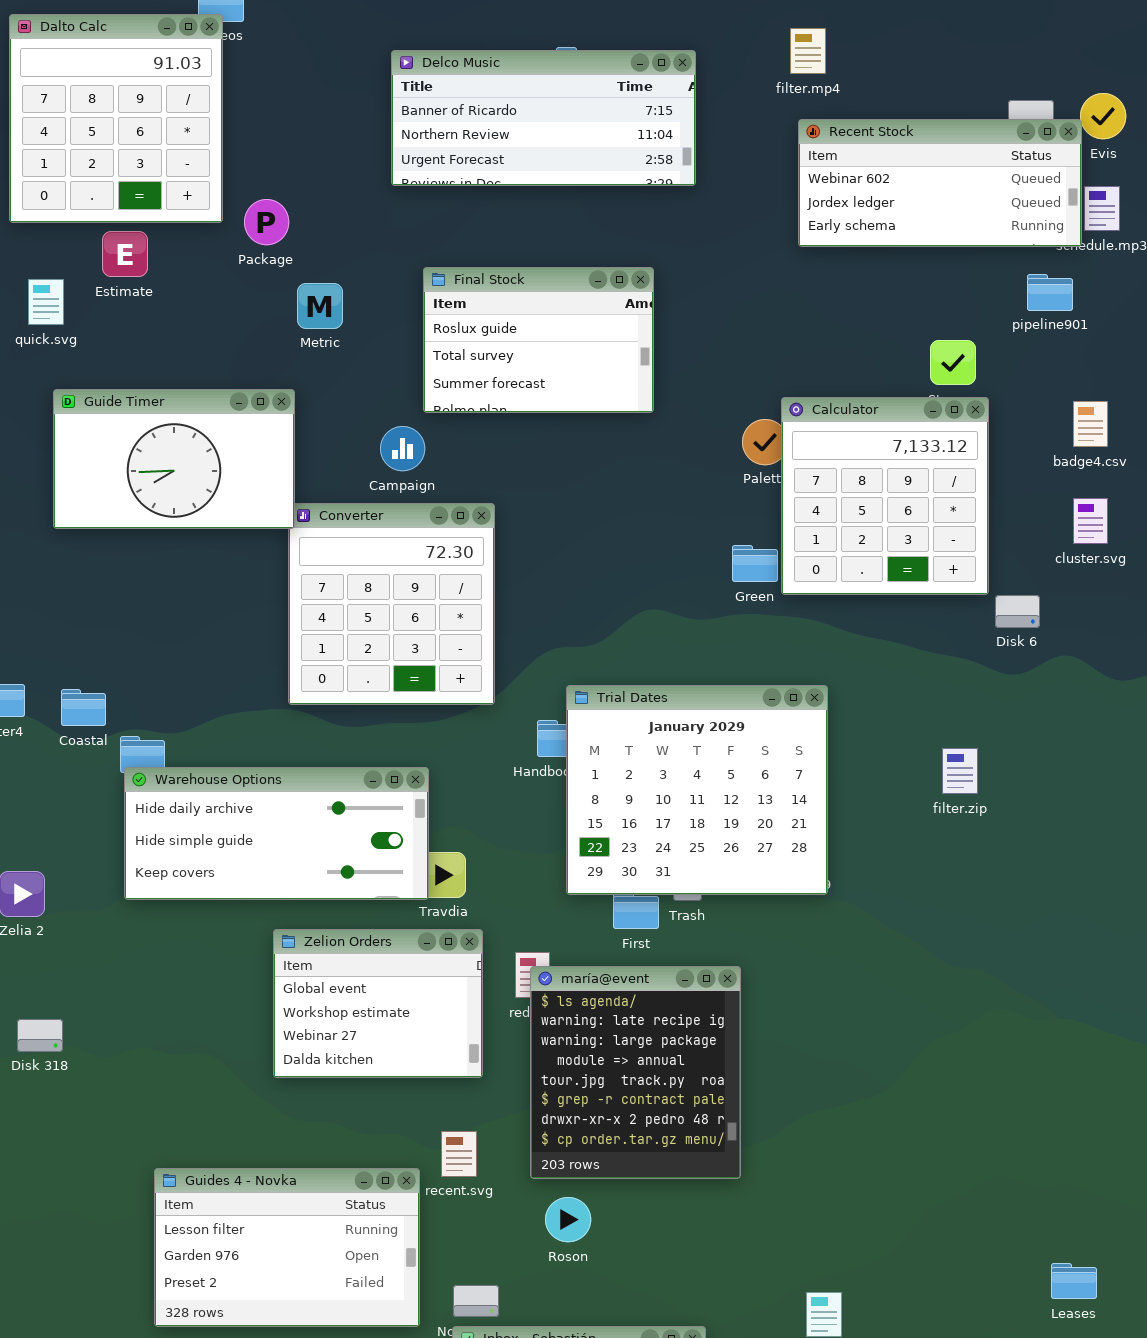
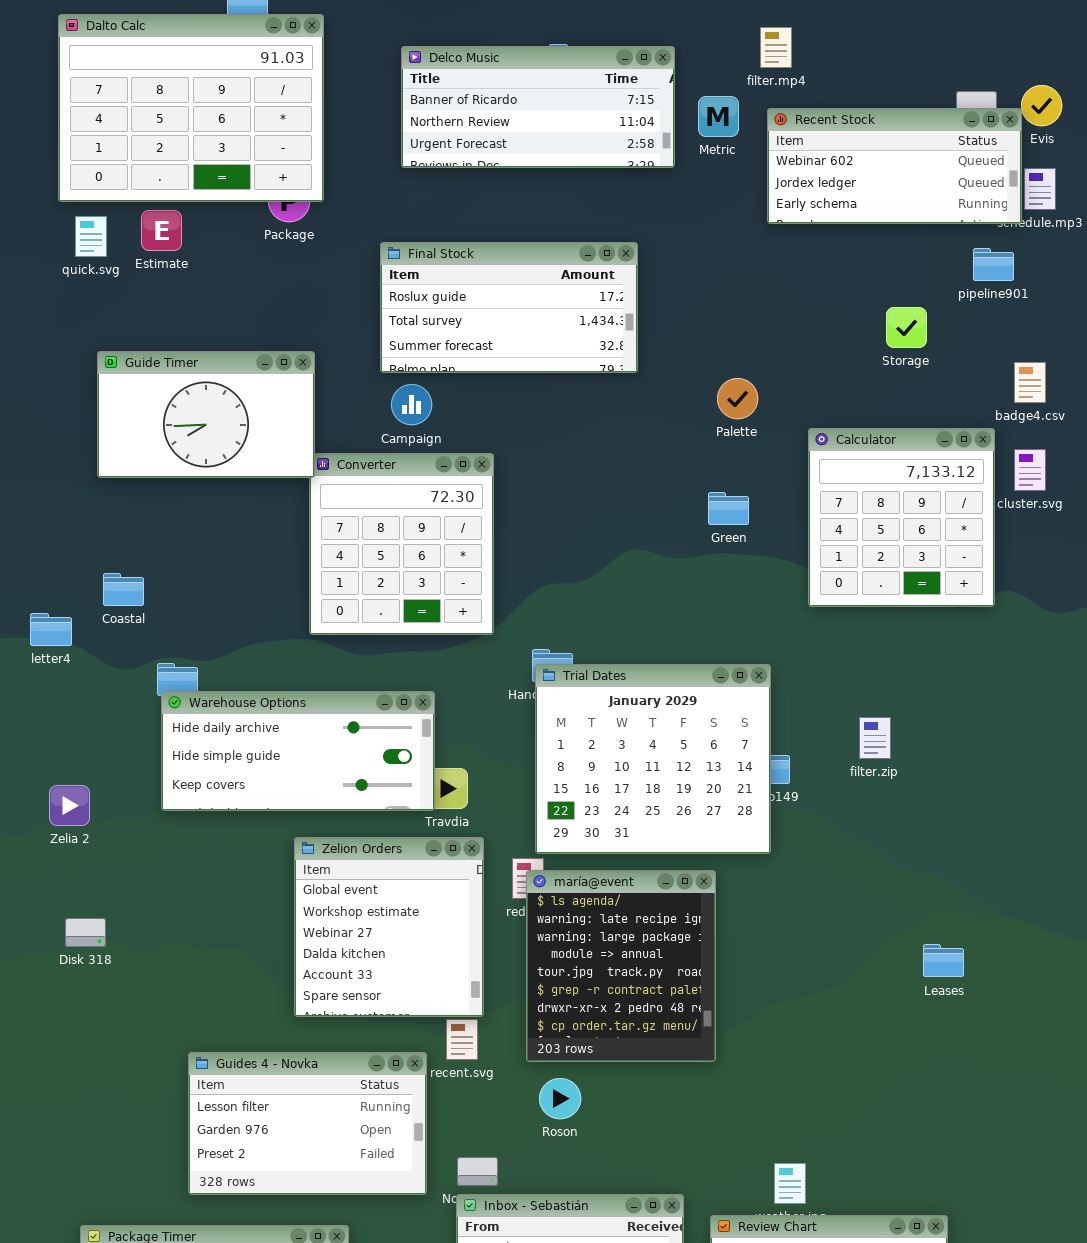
Dalto Calc: [9,14,223,223] -> [58,14,324,202], resized
Final Stock: [423,267,654,413] -> [380,242,638,373], resized
quick.svg: [28,279,64,325] -> [75,216,107,257], moved
Metric: [297,283,343,329] -> [698,96,739,137], moved
Calculator: [781,397,989,595] -> [808,428,995,607], moved
Trial Dates: [566,685,828,895] -> [535,664,771,854], moved
Coastal: [61,689,106,726] -> [103,573,144,606], moved
filter.zip: [942,748,978,794] -> [859,717,891,759], moved
Zelion Orders: [273,929,483,1078] -> [294,837,484,1017], resized
Leases: [1051,1263,1097,1299] -> [923,944,964,977], moved

